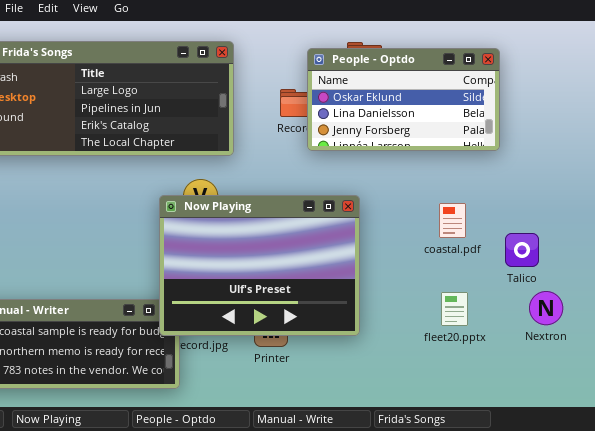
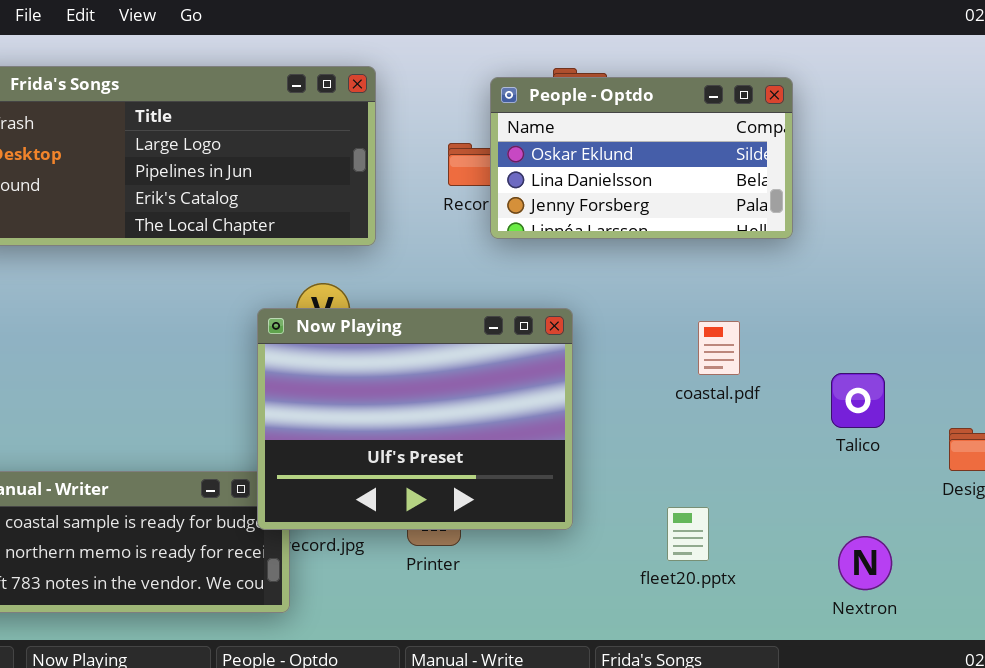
Talico: [505,233,539,267] -> [831,373,885,428], moved
Nextron: [529,291,563,325] -> [838,536,892,590], moved
fleet20.pptx: [441,292,468,326] -> [667,507,709,561], moved

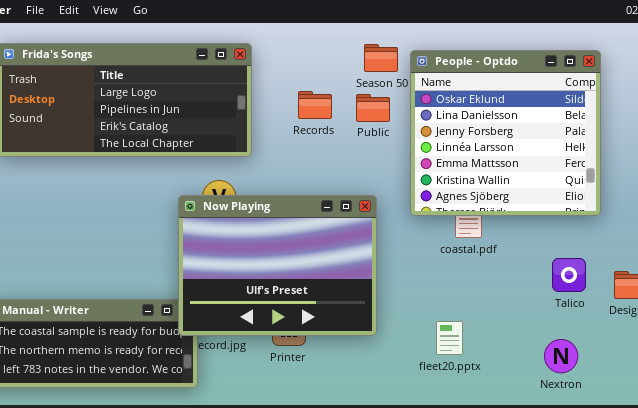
People - Optdo: [490,77,793,239] -> [410,50,601,216], moved, resized
Talico: [831,373,885,428] -> [552,258,586,292], moved

